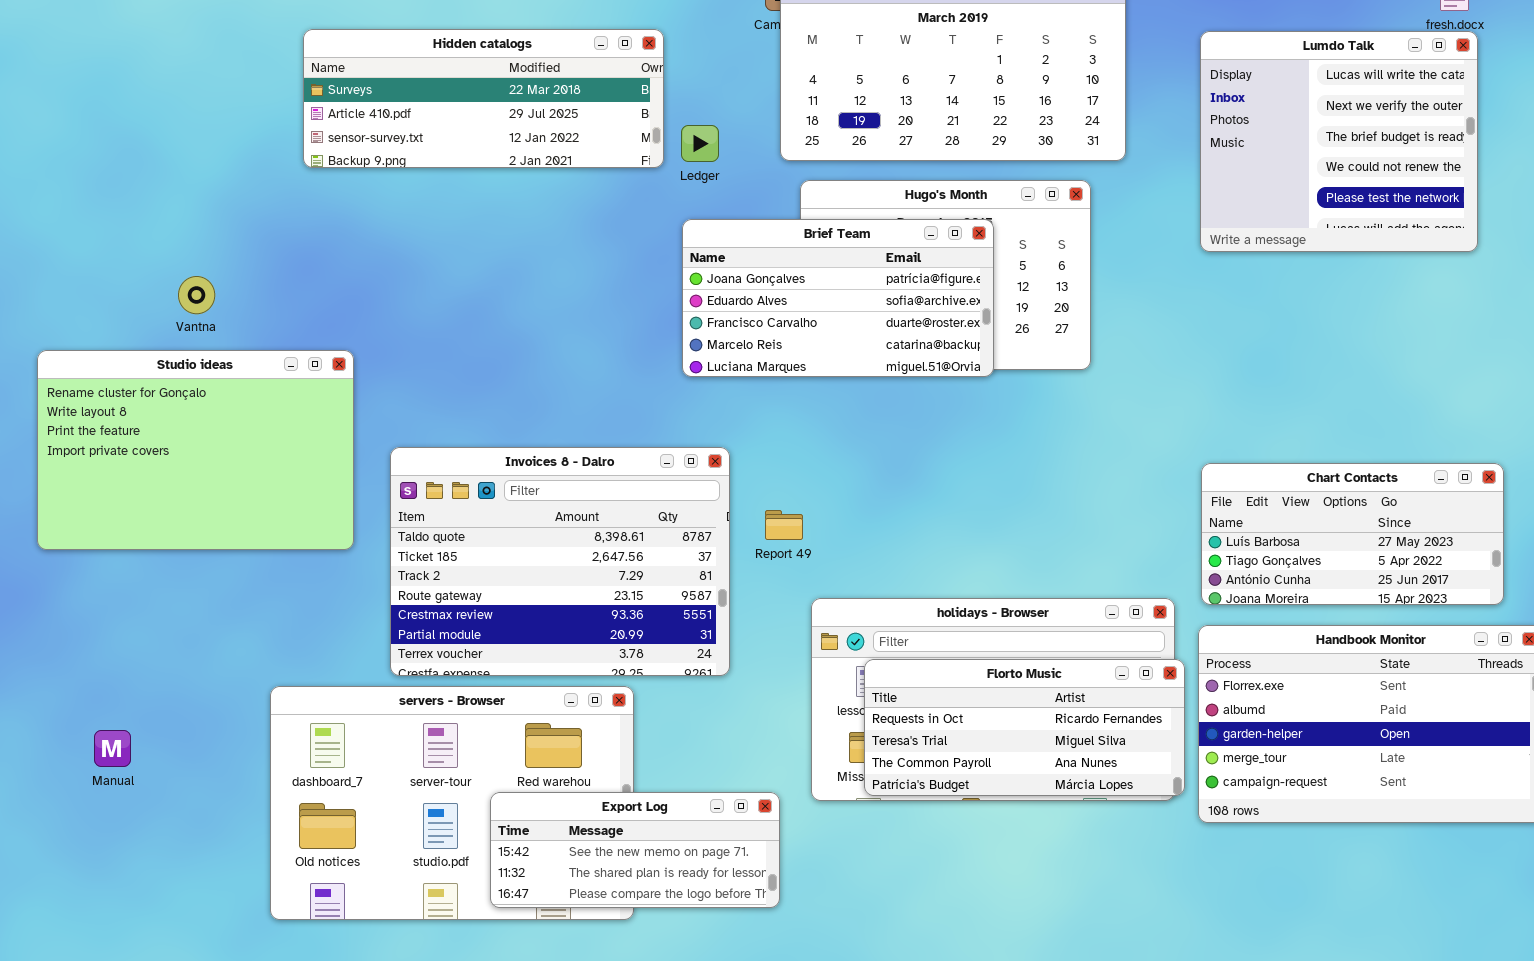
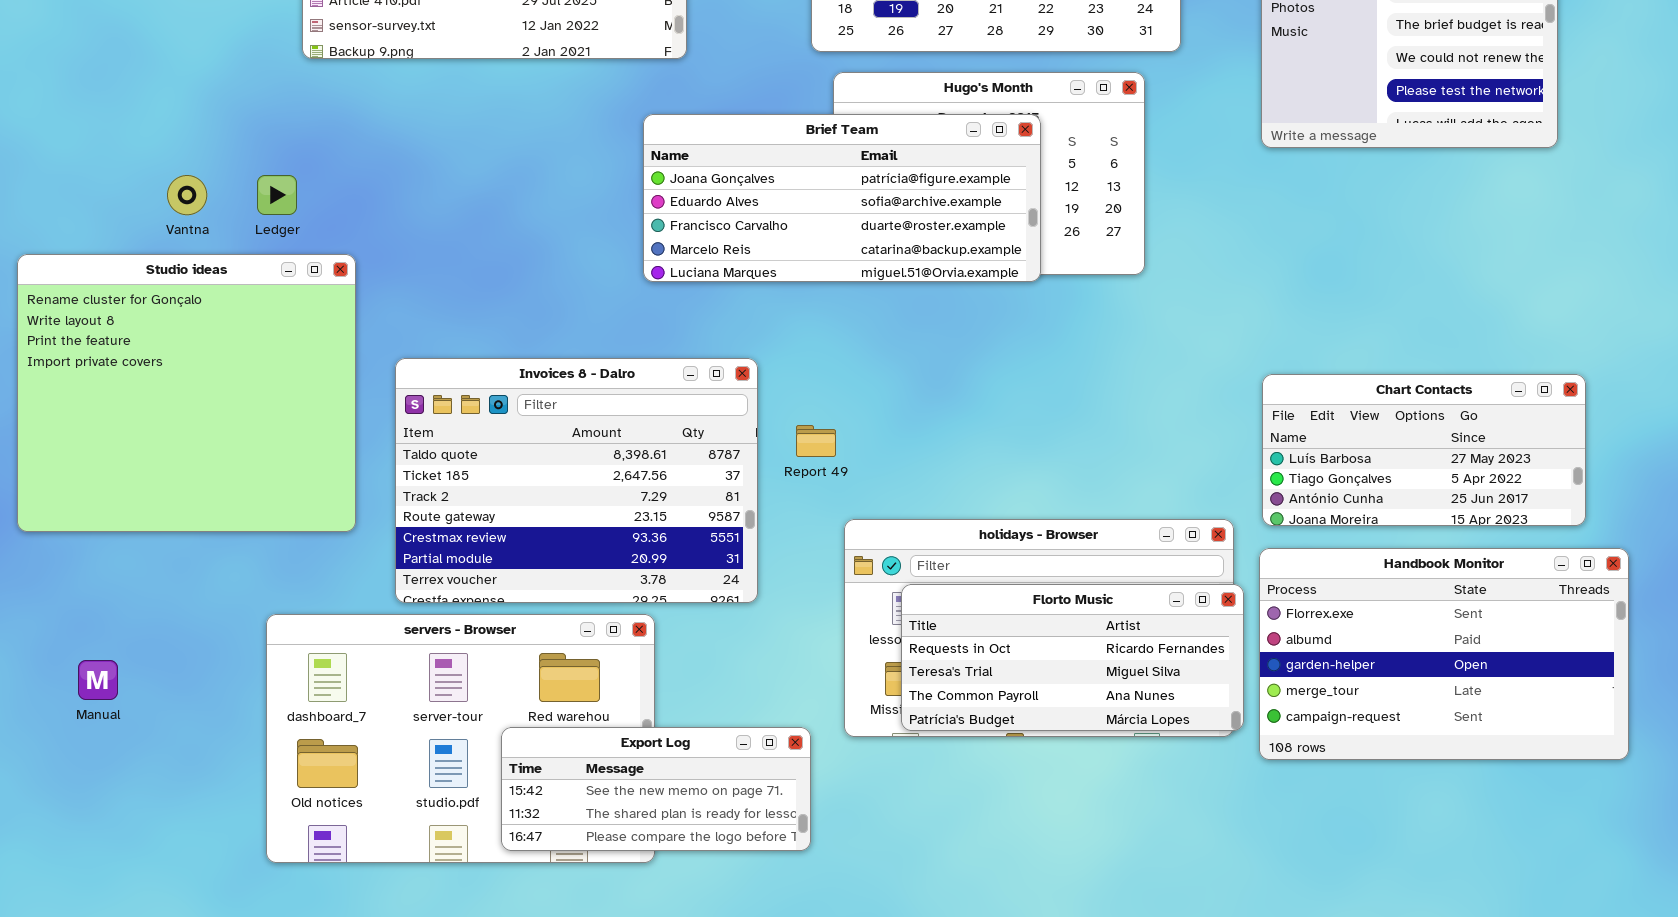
Ledger: [681,125,719,162] -> [257,175,297,215], moved
Brief Team: [682,219,994,377] -> [643,114,1041,282], resized
Studio ideas: [37,350,354,550] -> [17,254,356,532], resized

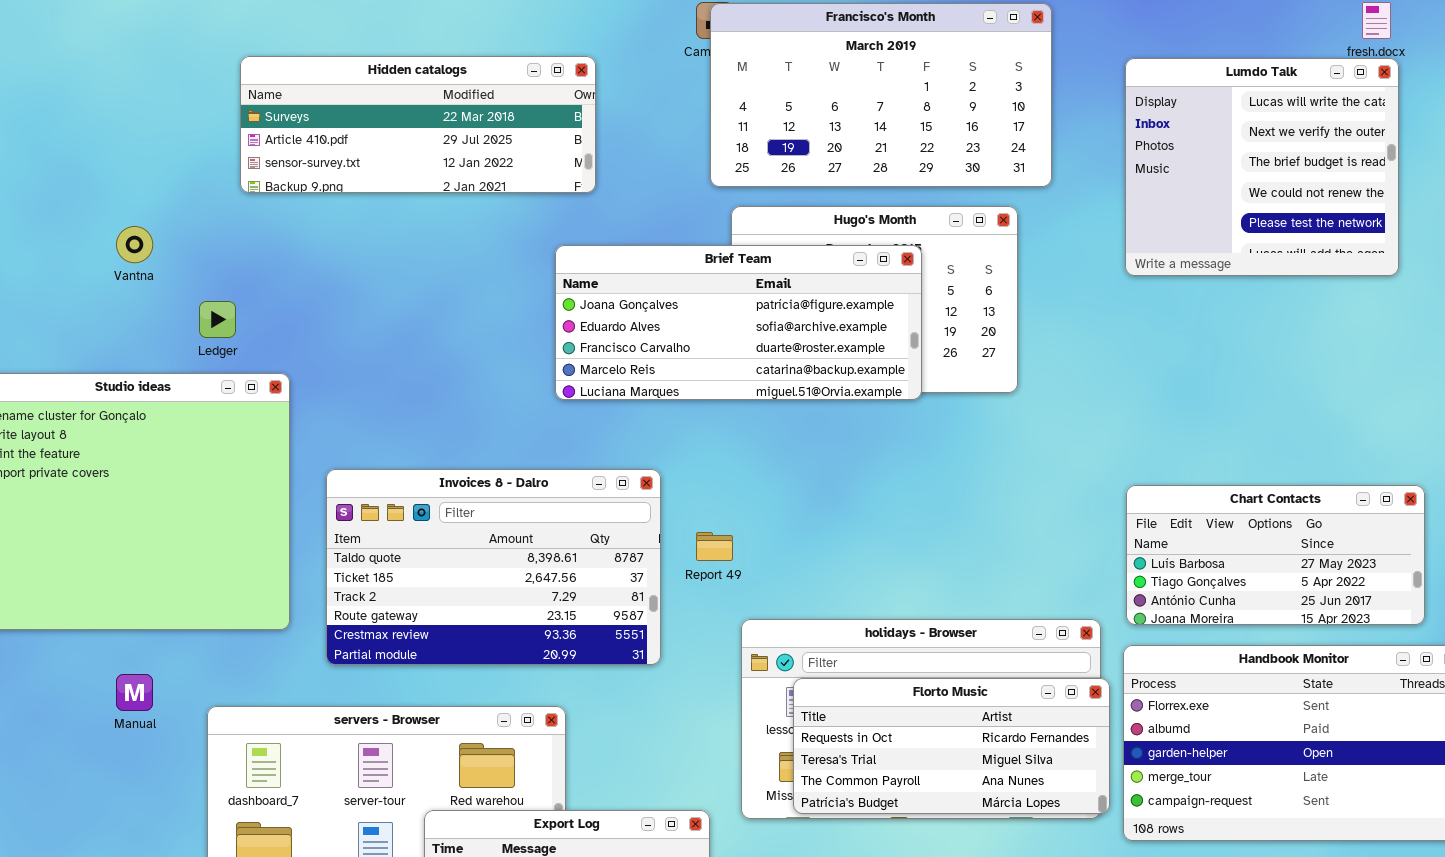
Vantna: [167,175,207,215] -> [116,226,153,263], moved
Invoices 8 - Dalro: [395,358,758,603] -> [326,469,661,665], resized
Manual: [78,660,118,700] -> [116,674,153,711], moved

